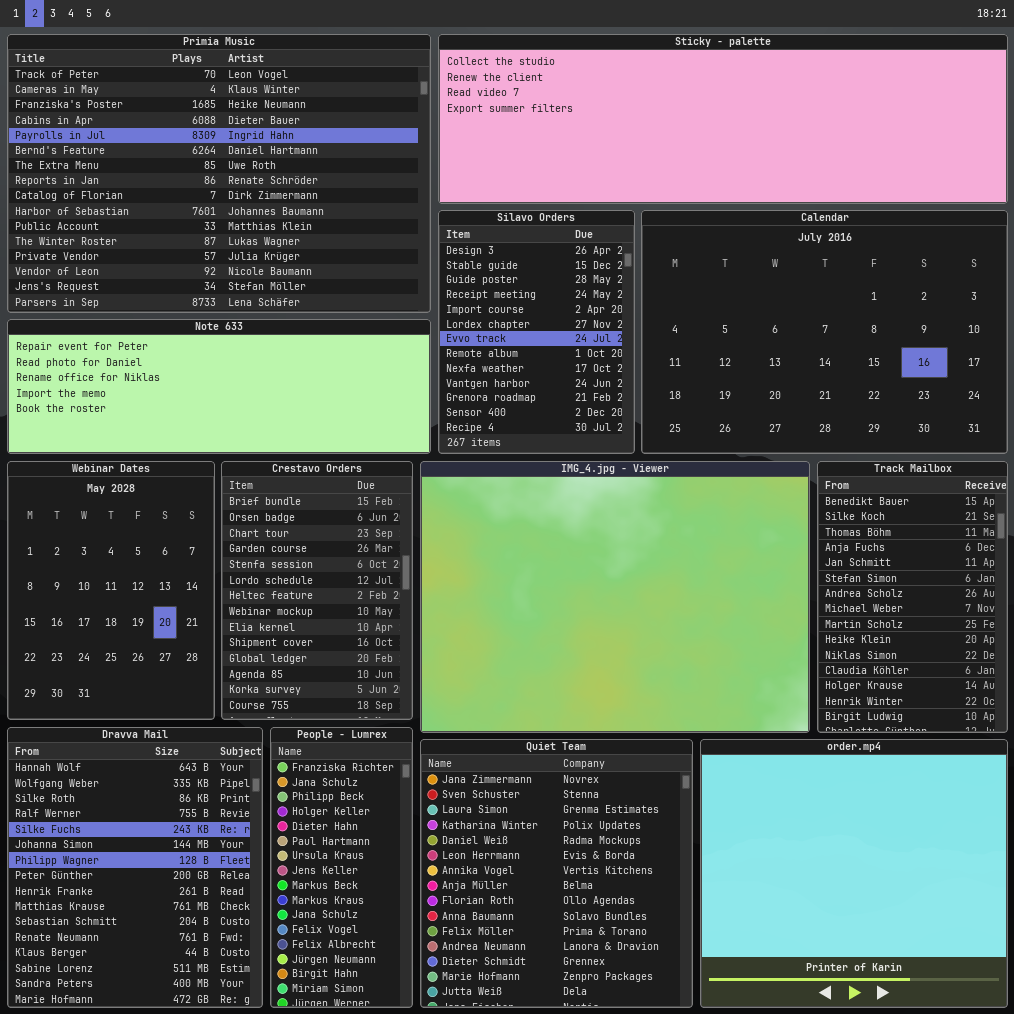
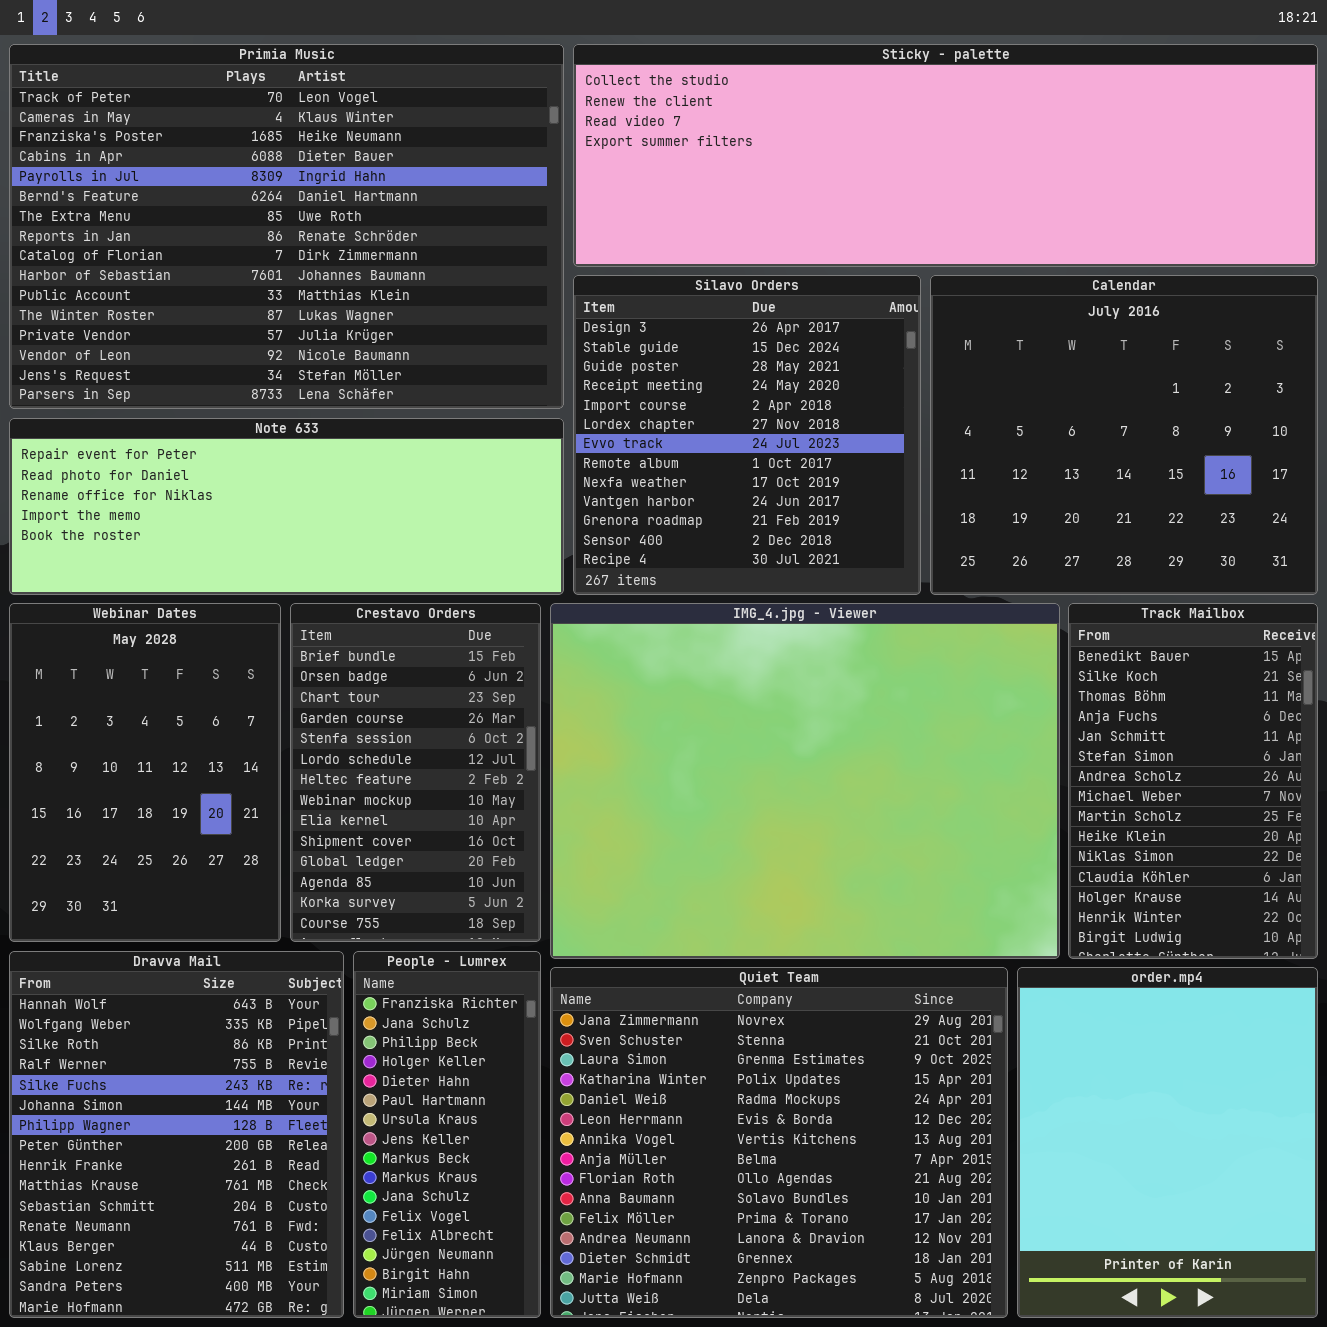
Silavo Orders: [438,210,635,454] -> [573,275,921,595], resized
Calendar: [641,210,1008,454] -> [930,275,1318,595], resized
Quiet Team: [420,739,693,1008] -> [550,967,1008,1318], resized
order.mp4: [700,739,1008,1008] -> [1017,967,1318,1318], resized

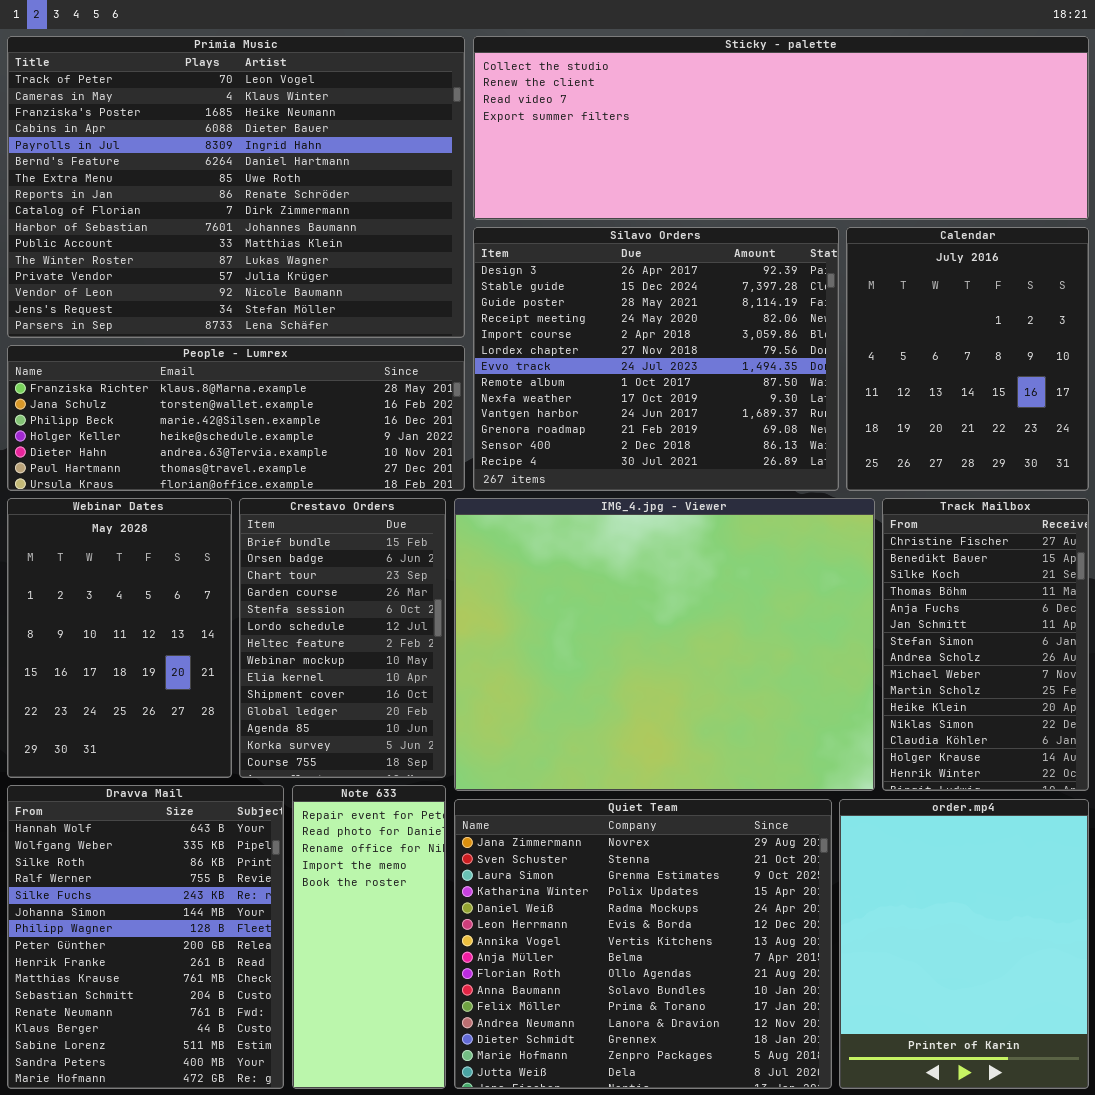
Silavo Orders: [573,275,921,595] -> [473,227,839,491], resized
Calendar: [930,275,1318,595] -> [846,227,1089,491], resized
Note 633: [9,418,564,595] -> [292,785,446,1089], moved, resized
Track Mailbox: [1068,603,1318,959] -> [882,498,1089,791], scrolled up 1 row
People - Lumrex: [353,951,541,1318] -> [7,345,465,491], moved, resized

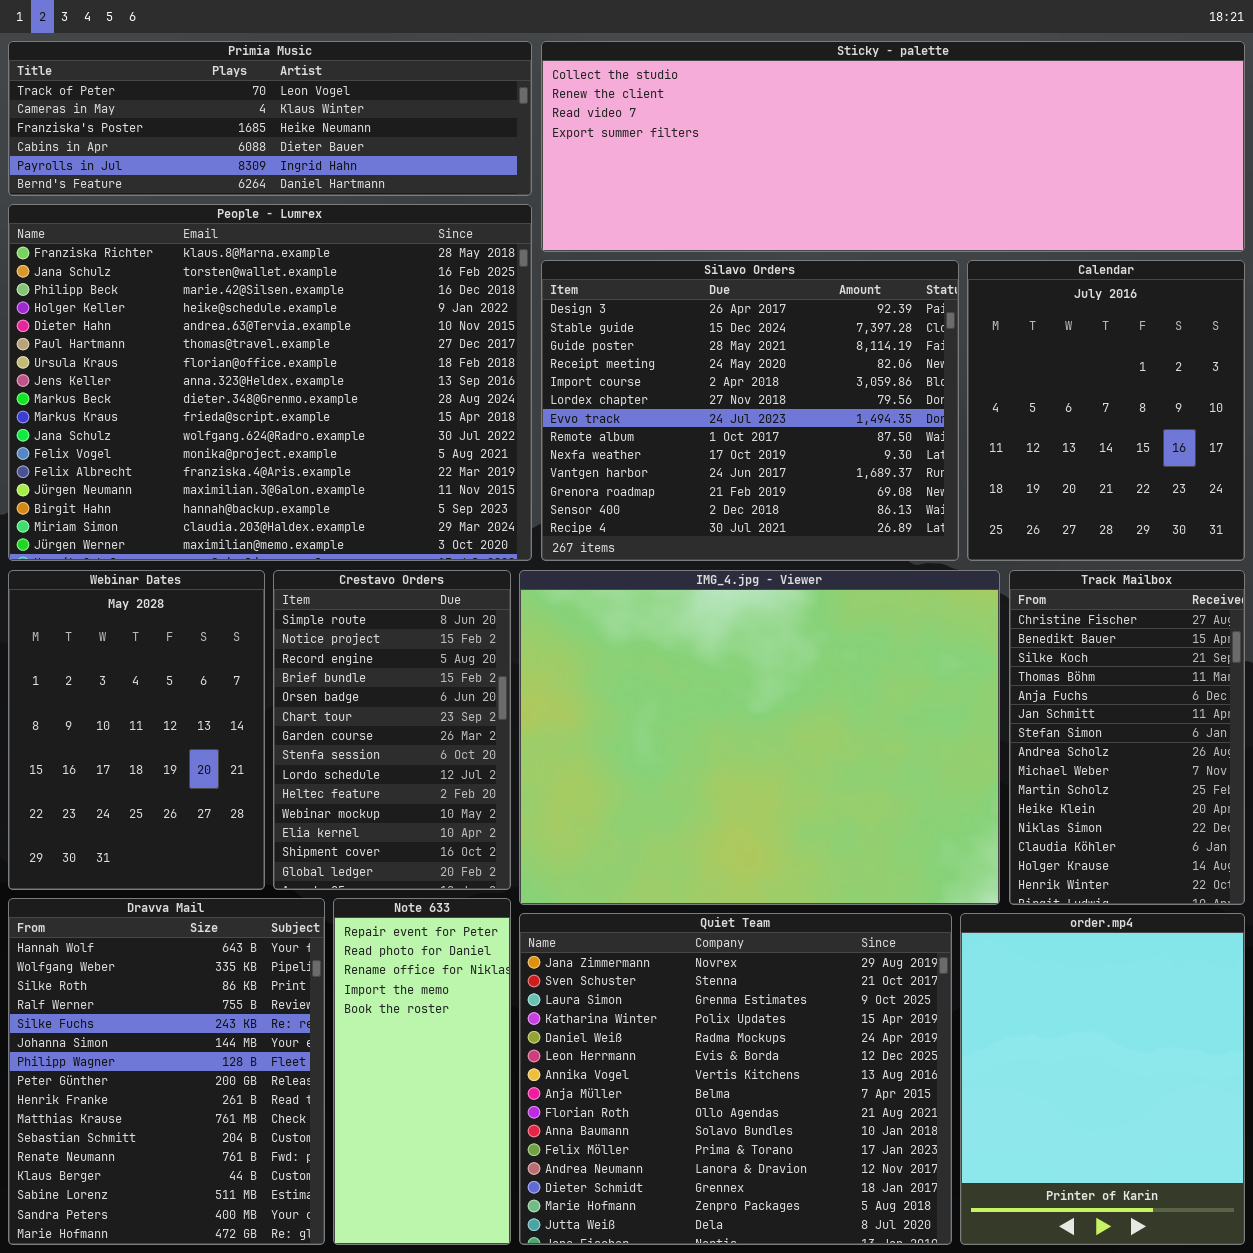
Primia Music: [7,36,465,338] -> [8,41,532,196], resized
People - Lumrex: [7,345,465,491] -> [8,204,532,561], resized
Crestavo Orders: [239,498,446,778] -> [273,570,511,890], scrolled up 3 rows

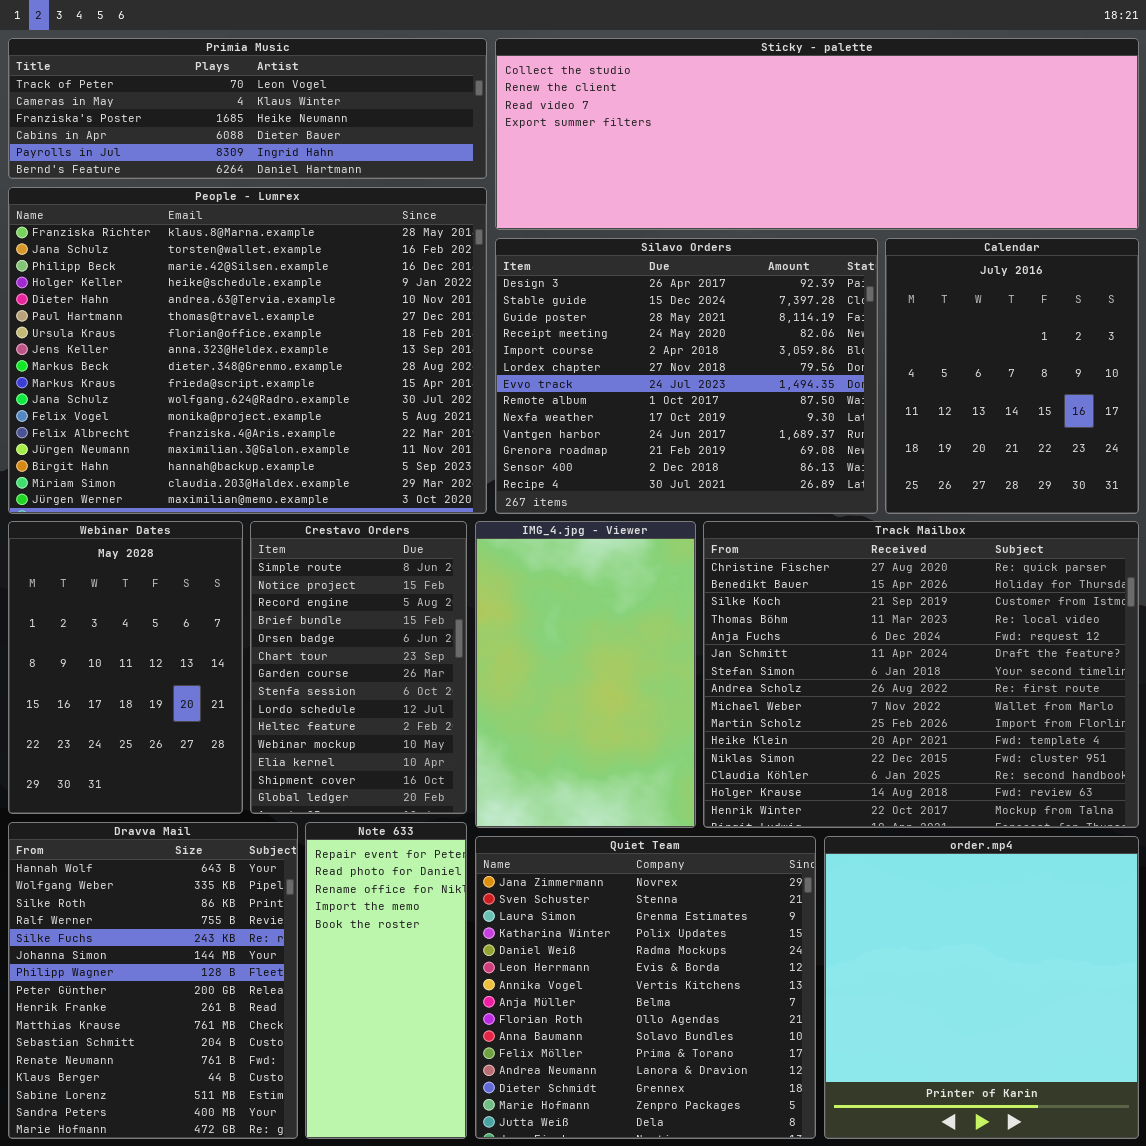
IMG_4.jpg - Viewer: [519,570,1000,905] -> [475,521,696,828], resized
Track Mailbox: [1009,570,1245,905] -> [703,521,1139,828], resized
Quiet Team: [519,913,952,1245] -> [475,836,816,1139], resized
order.mp4: [960,913,1245,1245] -> [824,836,1139,1139], resized

